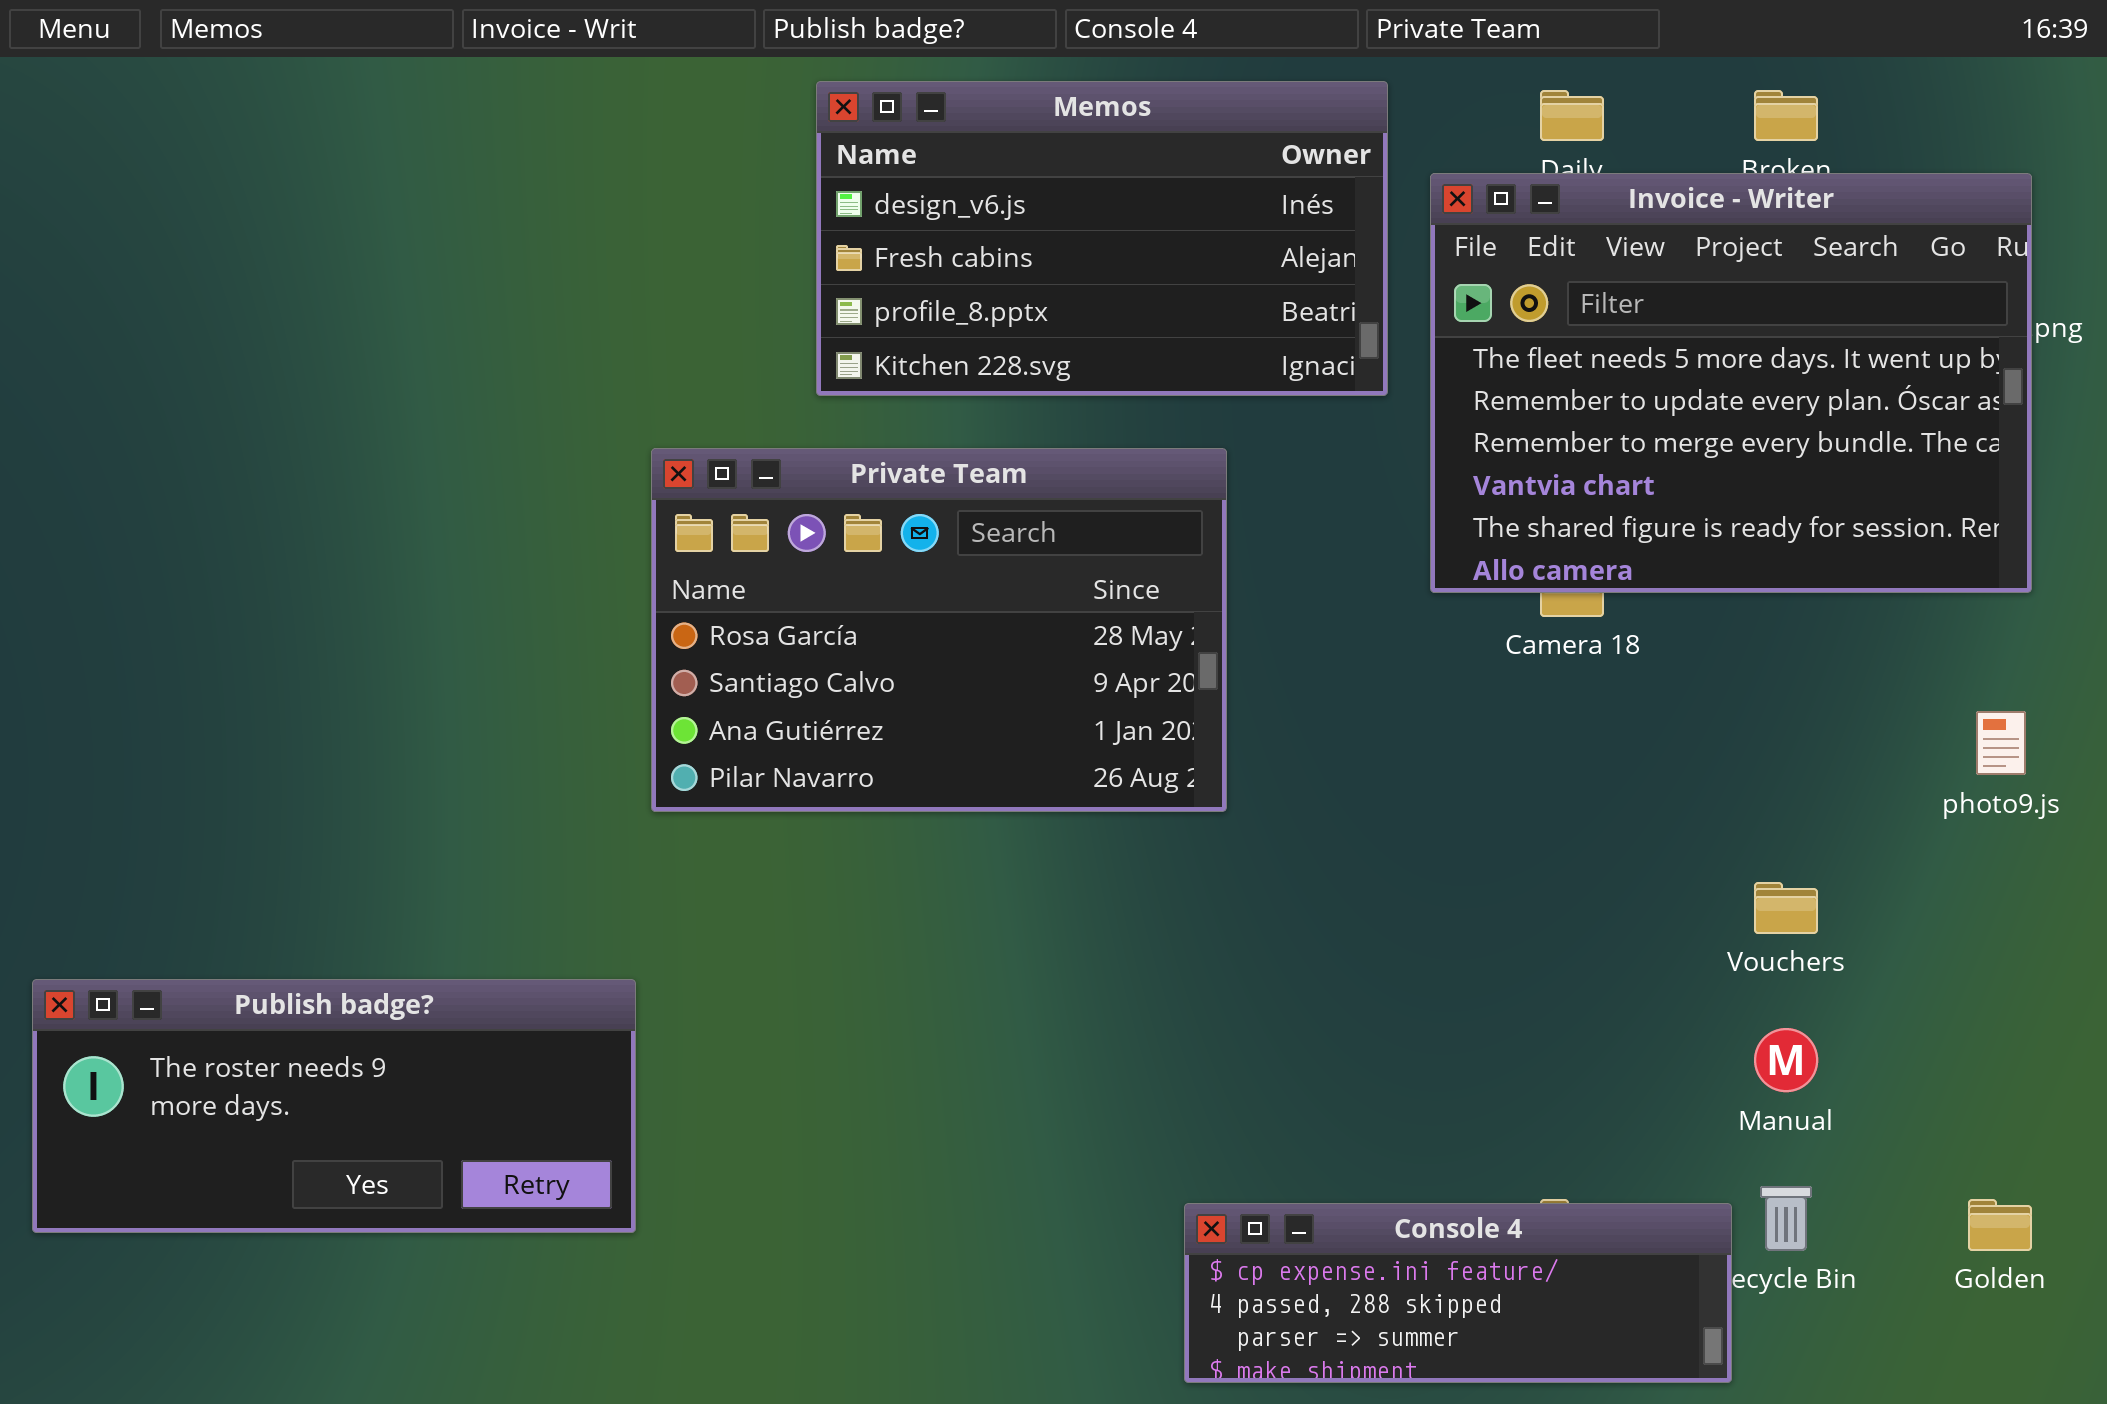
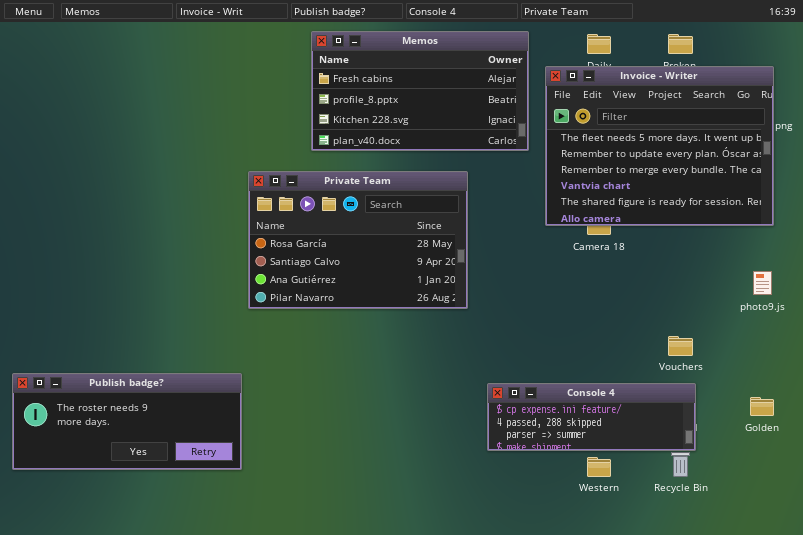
Memos: [816,81,1388,396] -> [311,31,529,151], scrolled down 1 row
Golden: [1968,1199,2032,1251] -> [750,397,774,416], moved
Console 4: [1184,1203,1732,1383] -> [487,383,696,451], moved

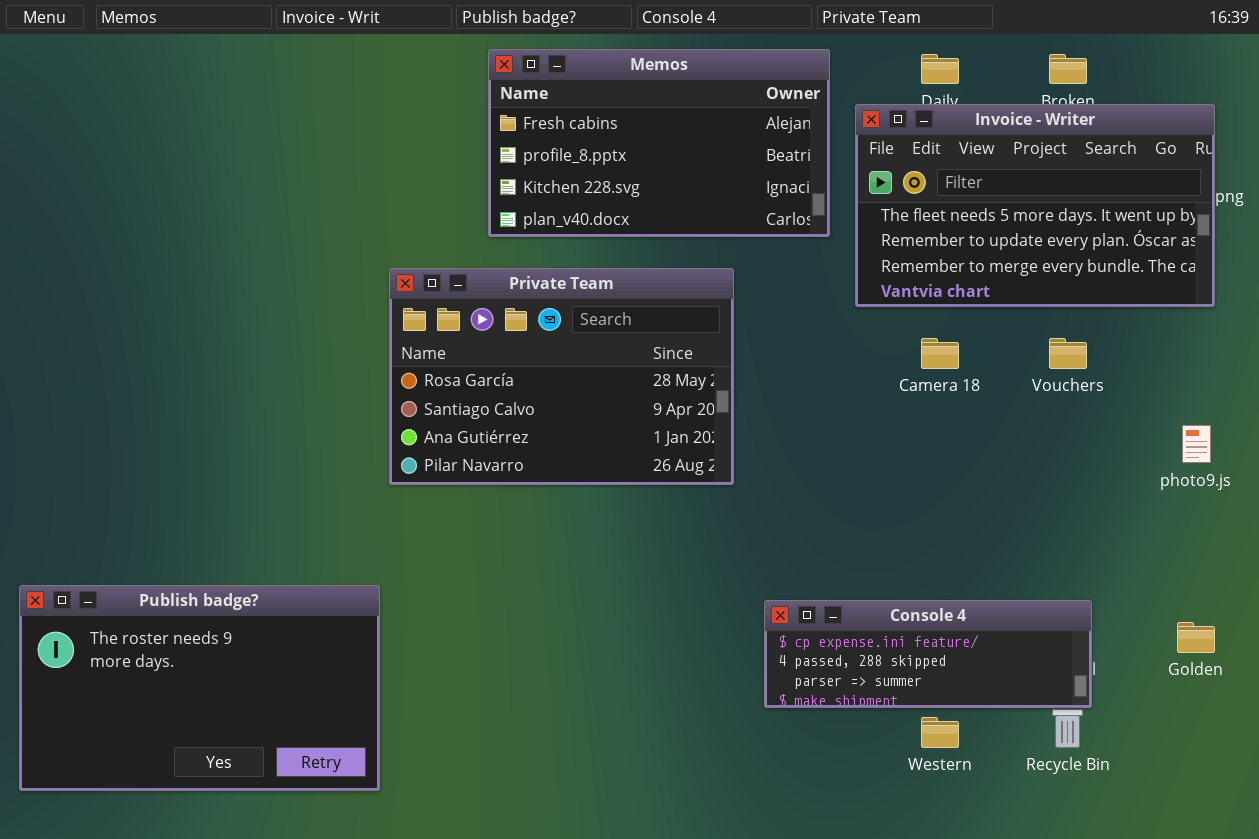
Invoice - Writer: [545,66,774,226] -> [855,104,1215,307], resized
Vouchers: [668,336,693,356] -> [1049,338,1087,369], moved
Publish badge?: [12,373,242,470] -> [19,585,380,791], resized

